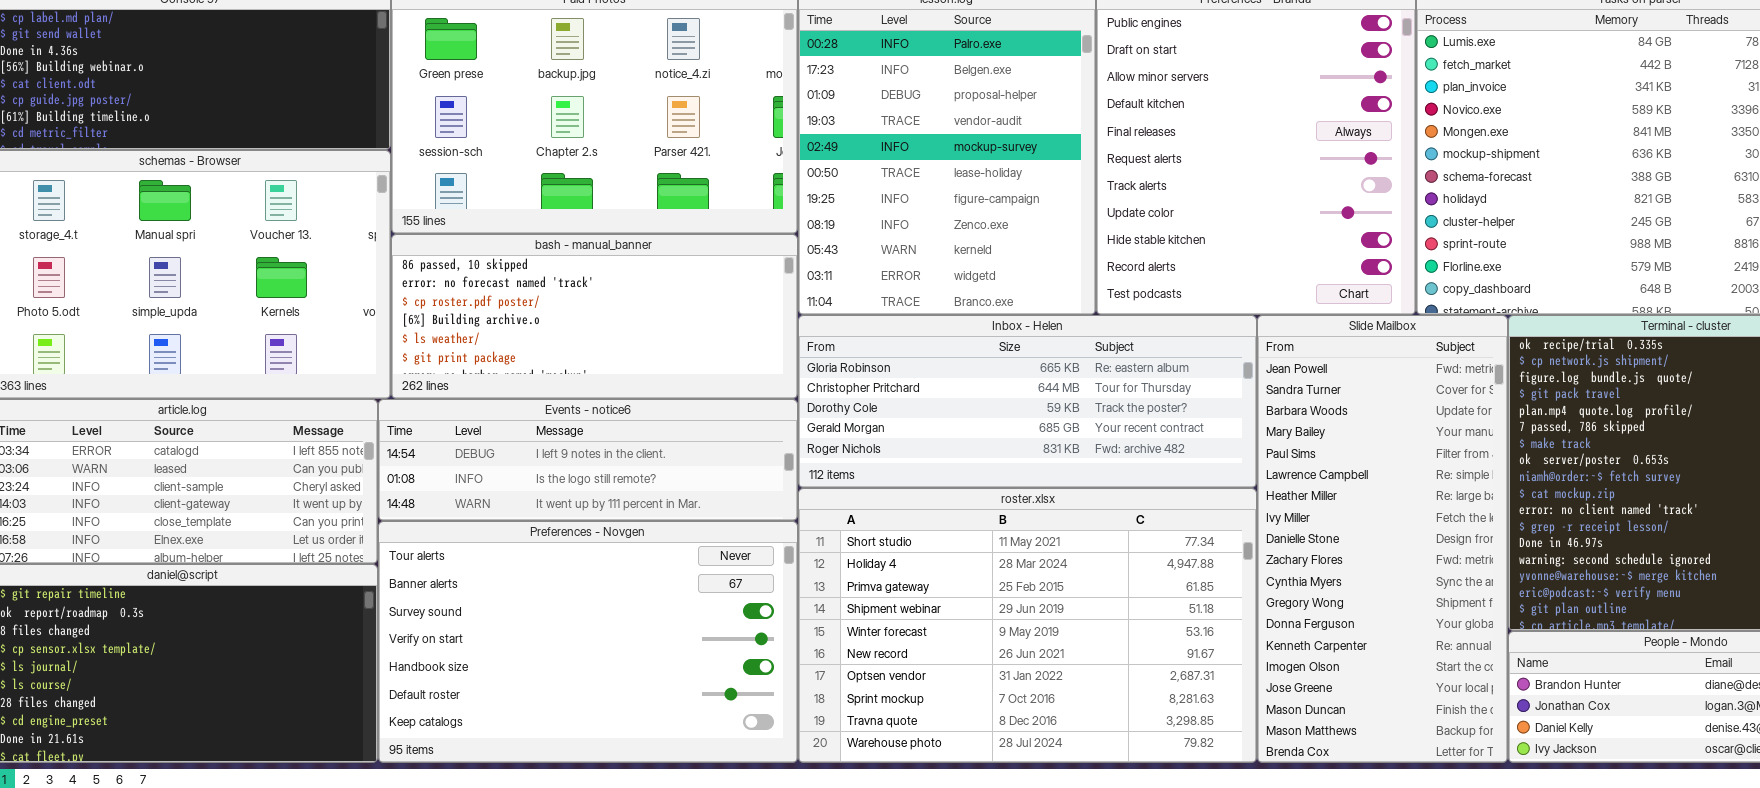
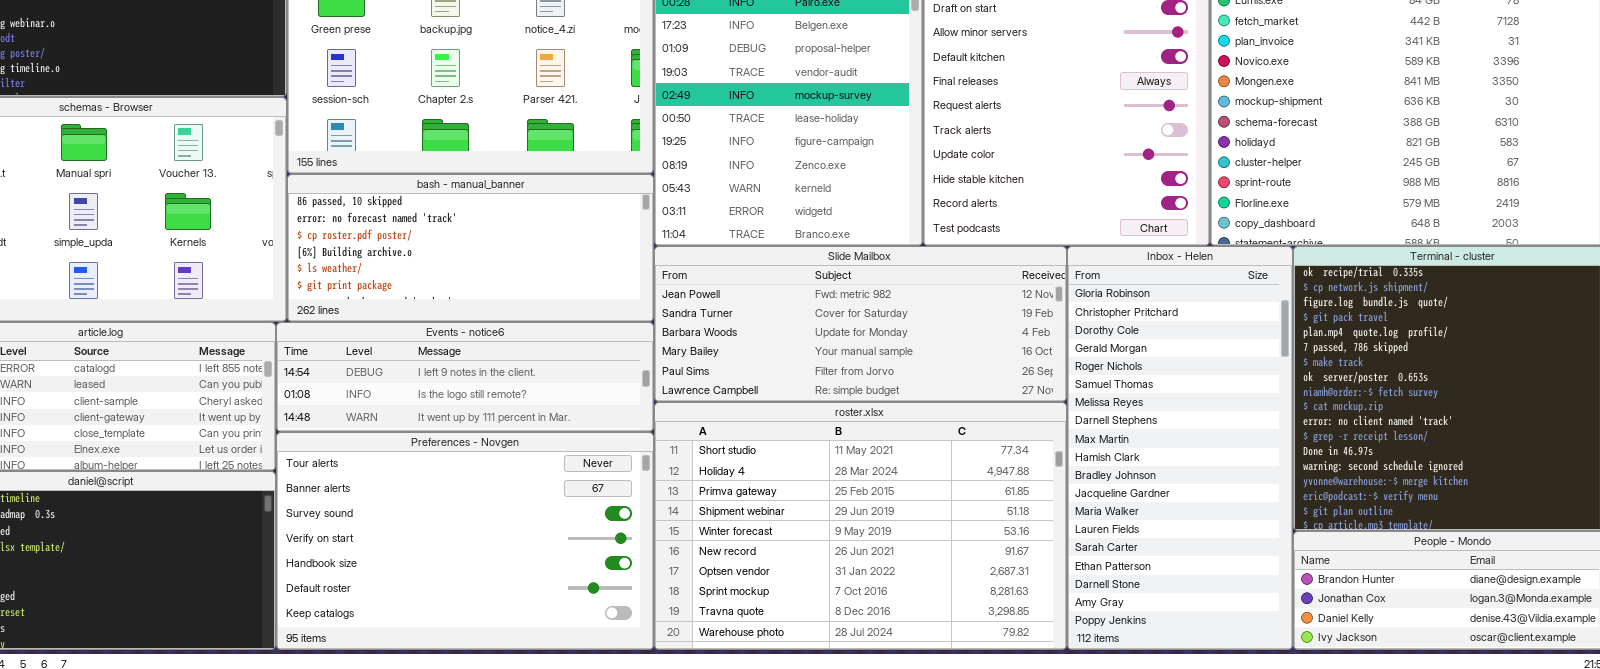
Inbox - Helen: [798,315,1257,488] -> [1067,246,1293,650], moved, resized
Slide Mailbox: [1257,315,1508,763] -> [654,246,1067,402], moved, resized

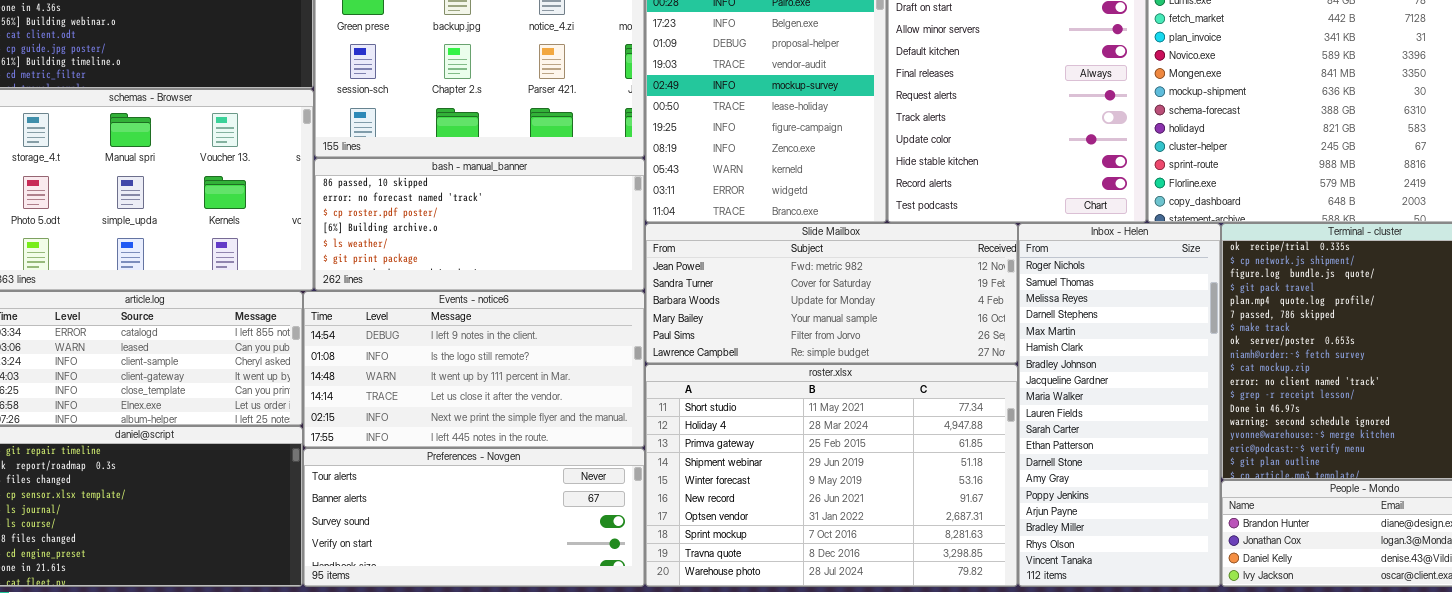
Inbox - Helen: [1067,246,1293,650] -> [1018,223,1221,587], scrolled down 4 rows
Events - notice6: [276,322,654,432] -> [303,291,645,448], resized
Preferences - Novgen: [276,432,654,650] -> [303,448,645,587], resized

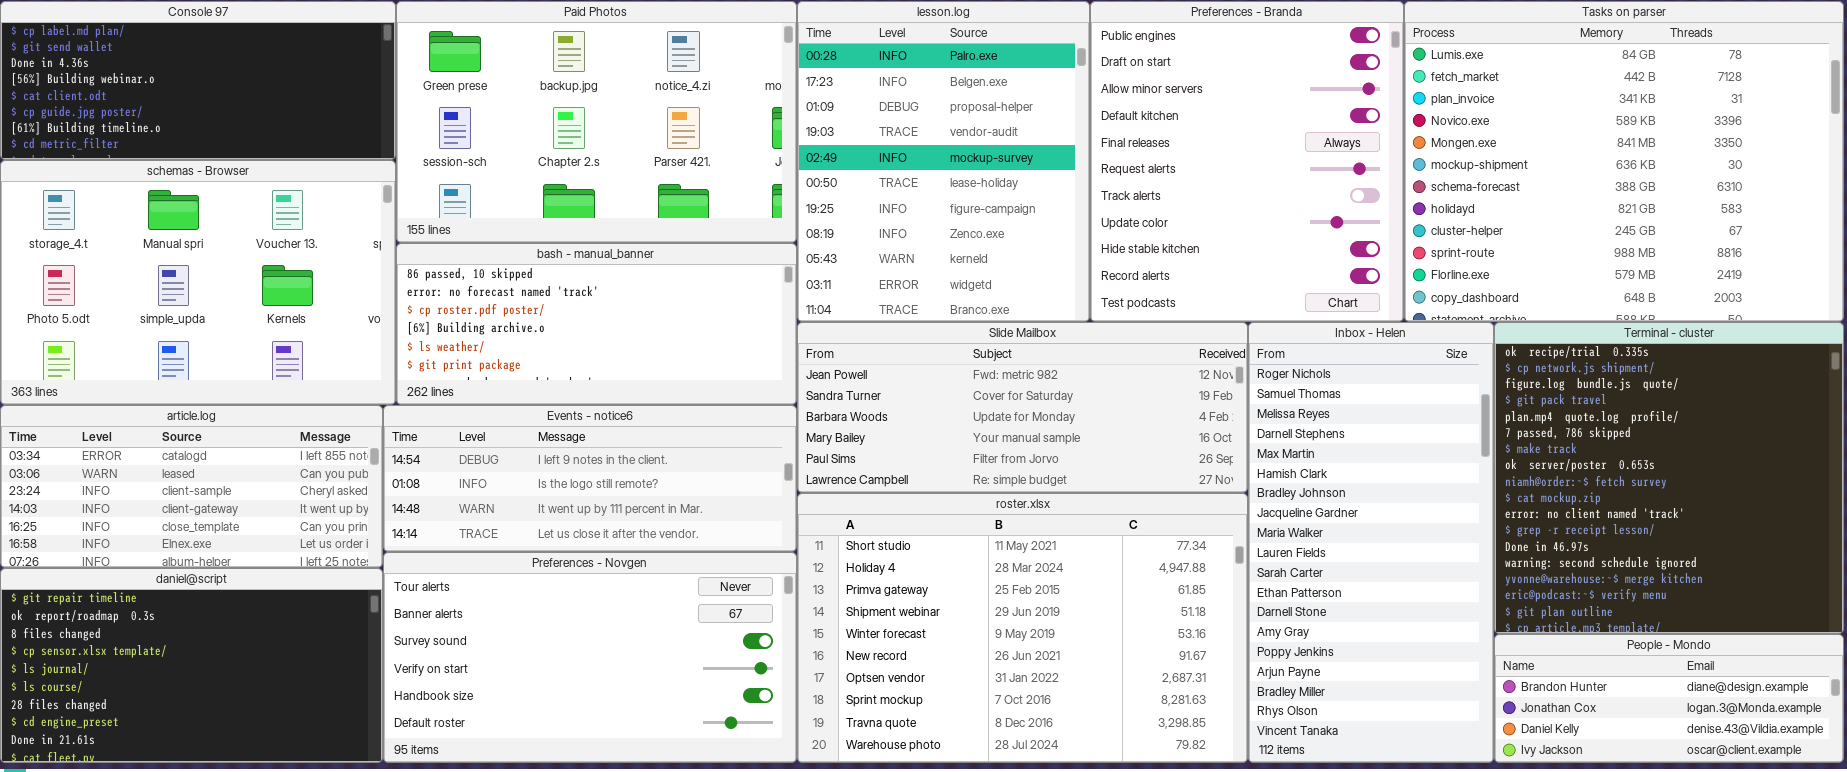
Events - notice6: [303,291,645,448] -> [383,405,797,552], resized
Preferences - Novgen: [303,448,645,587] -> [383,552,797,763], resized

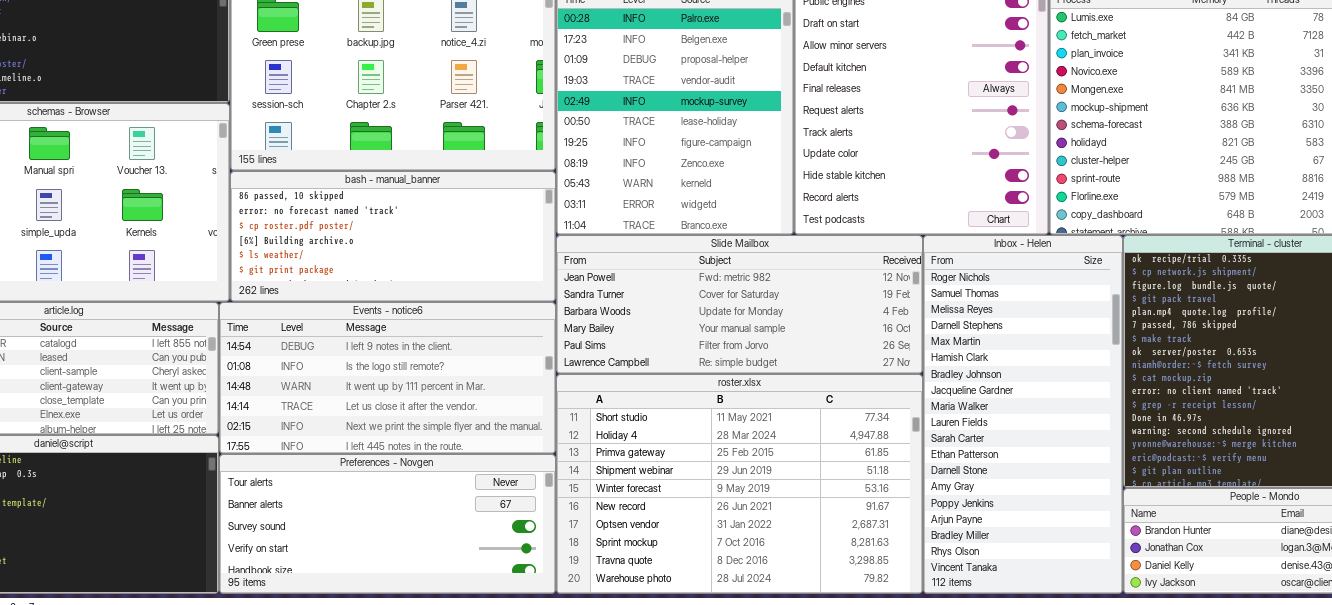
Events - notice6: [383,405,797,552] -> [219,302,556,454], resized
Preferences - Novgen: [383,552,797,763] -> [219,454,556,594], resized

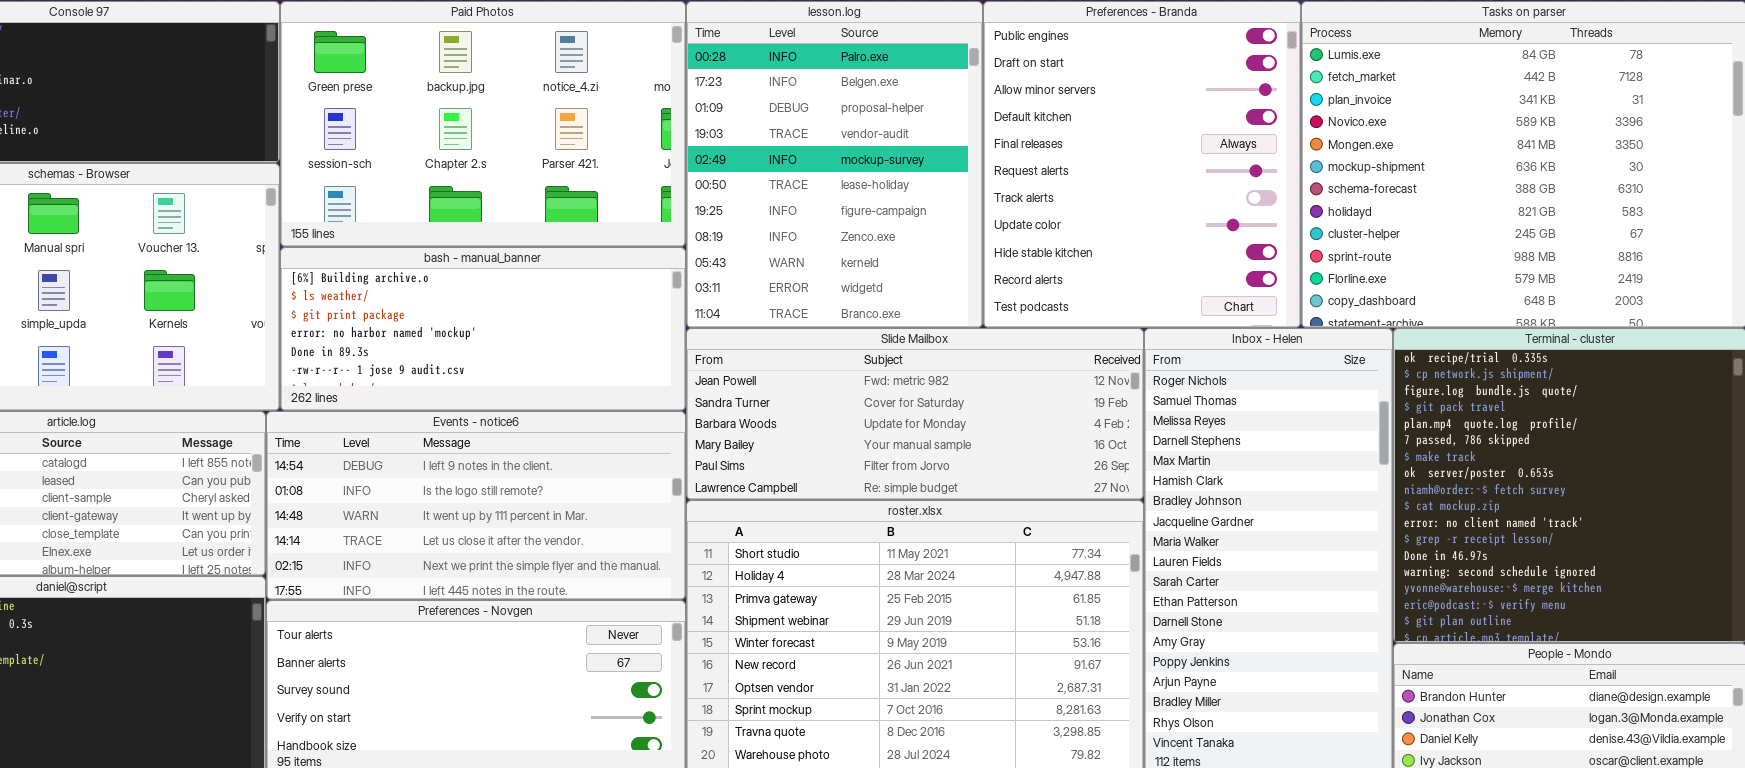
bash - manual_banner: [230,171,556,302] -> [280,247,686,411], scrolled down 3 rows

